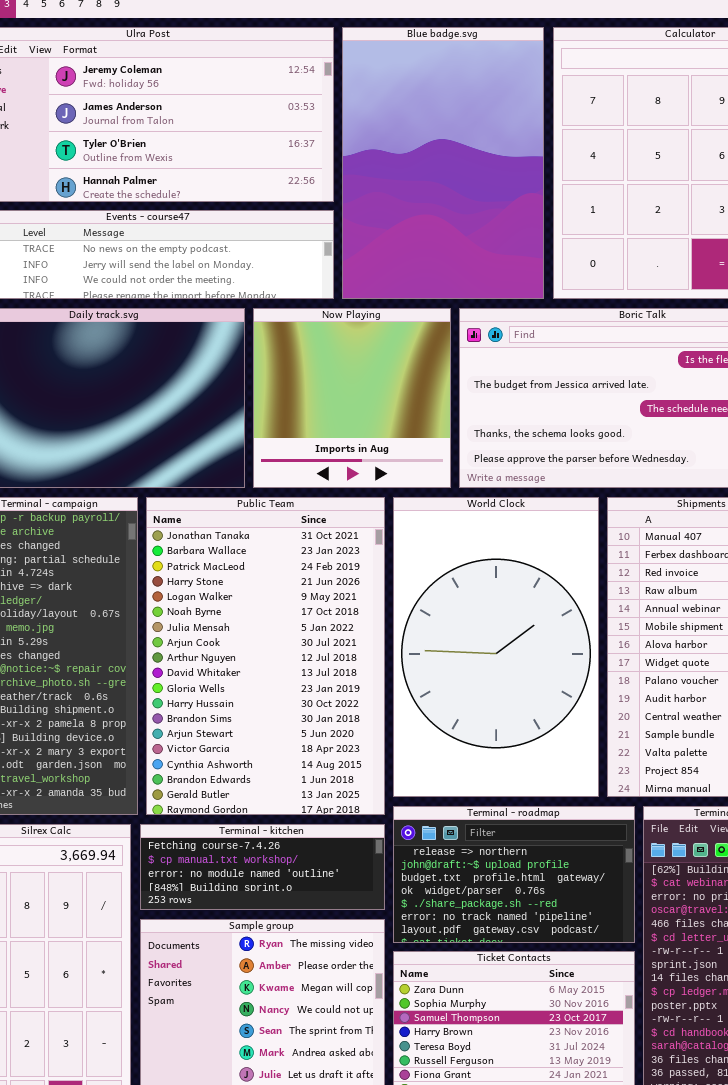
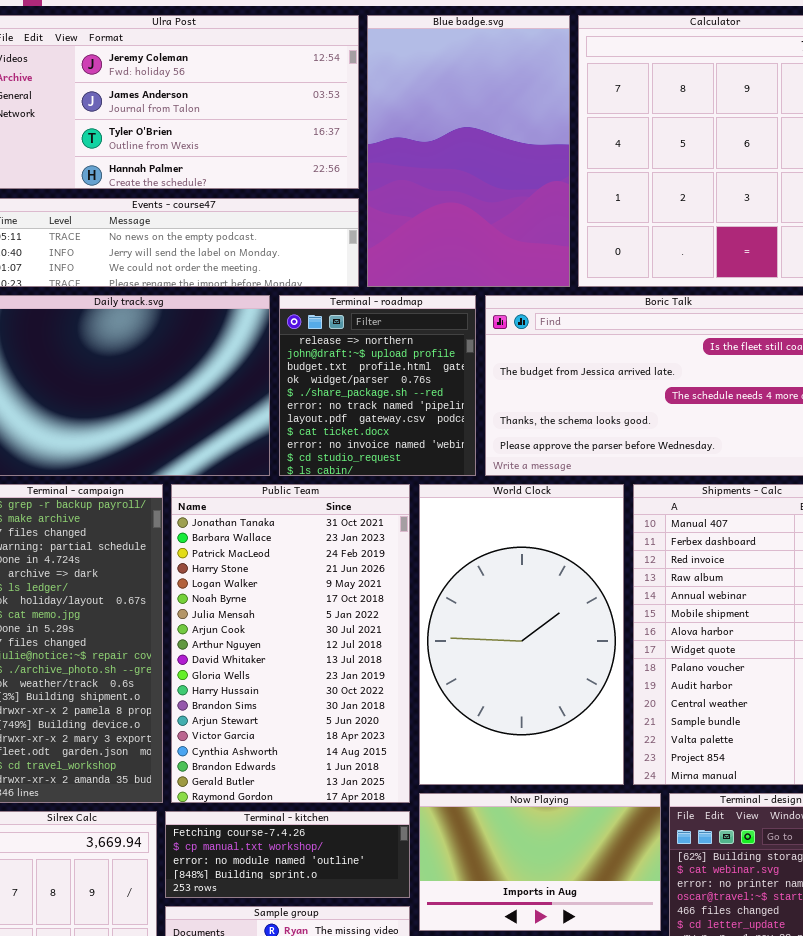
Now Playing: [253,308,451,488] -> [419,793,661,931], moved, resized
Terminal - roadmap: [393,806,635,943] -> [279,295,476,476], moved, resized

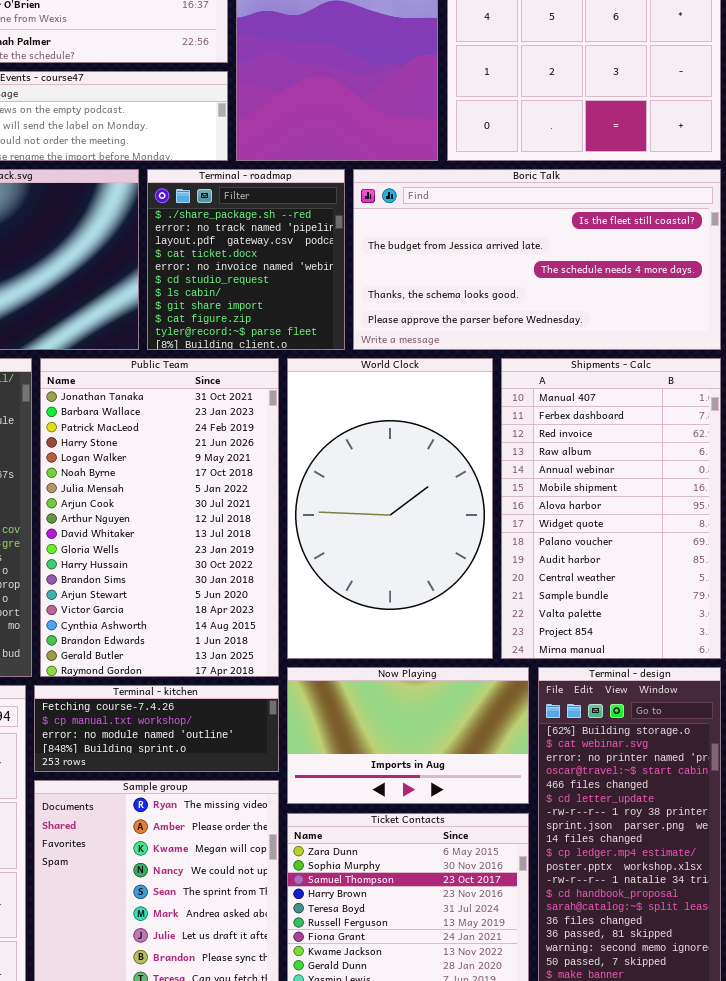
Terminal - roadmap: [279,295,476,476] -> [147,169,345,350], scrolled down 4 rows

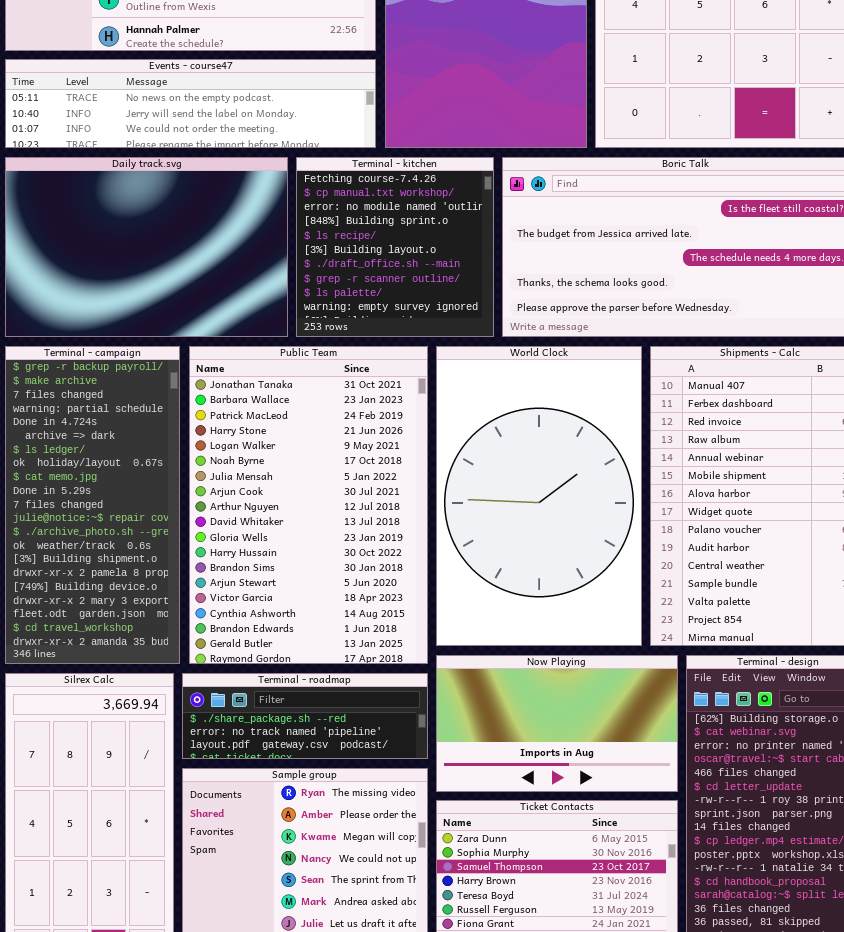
Terminal - roadmap: [147,169,345,350] -> [182,673,428,759], moved, resized
Terminal - kitchen: [34,685,279,772] -> [296,157,494,337], moved, resized

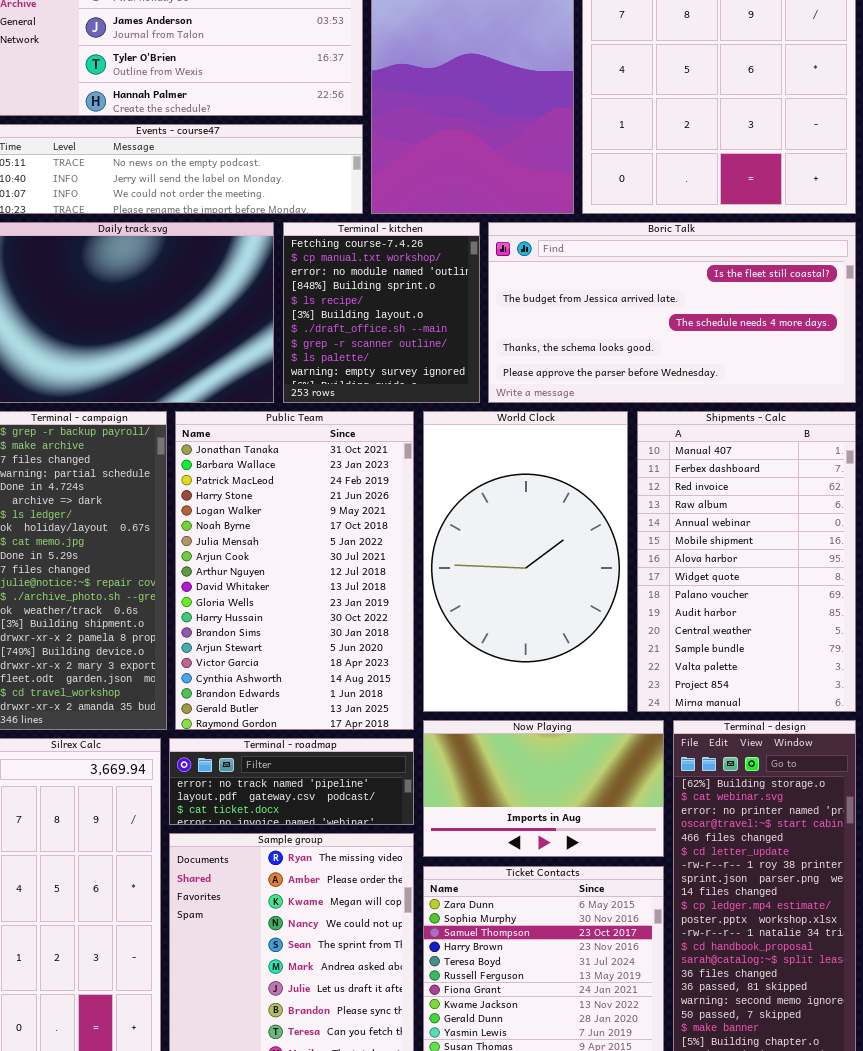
Terminal - roadmap: [182,673,428,759] -> [169,738,414,825], scrolled down 1 row

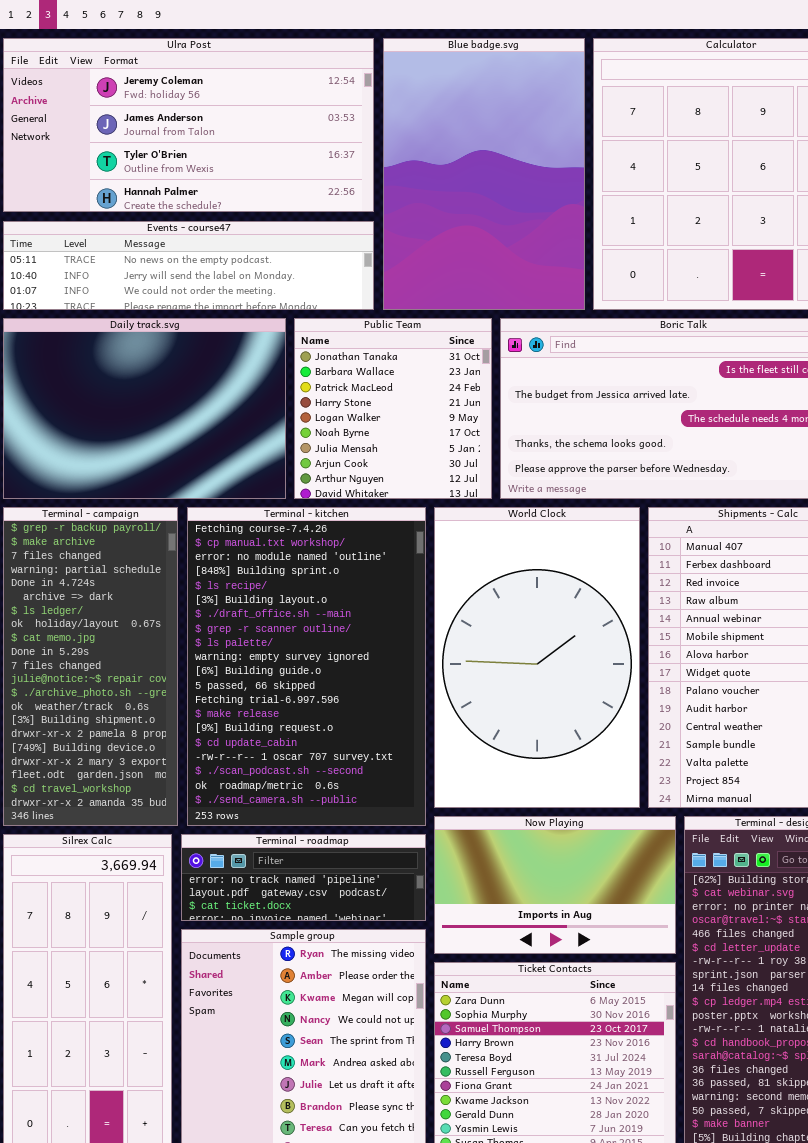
Terminal - kitchen: [283,222,480,403] -> [187,507,426,826], moved, resized
Public Team: [175,411,414,730] -> [294,318,492,499], moved, resized

